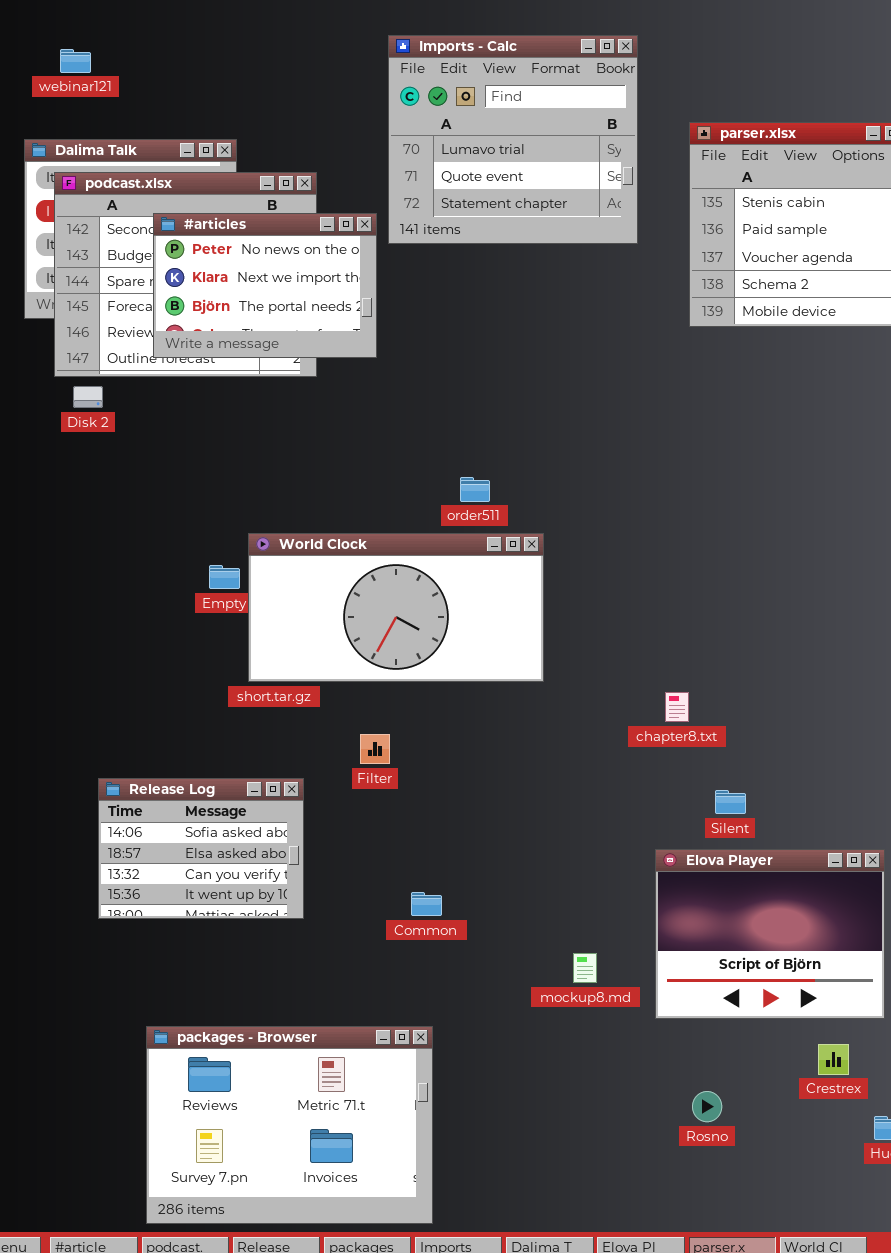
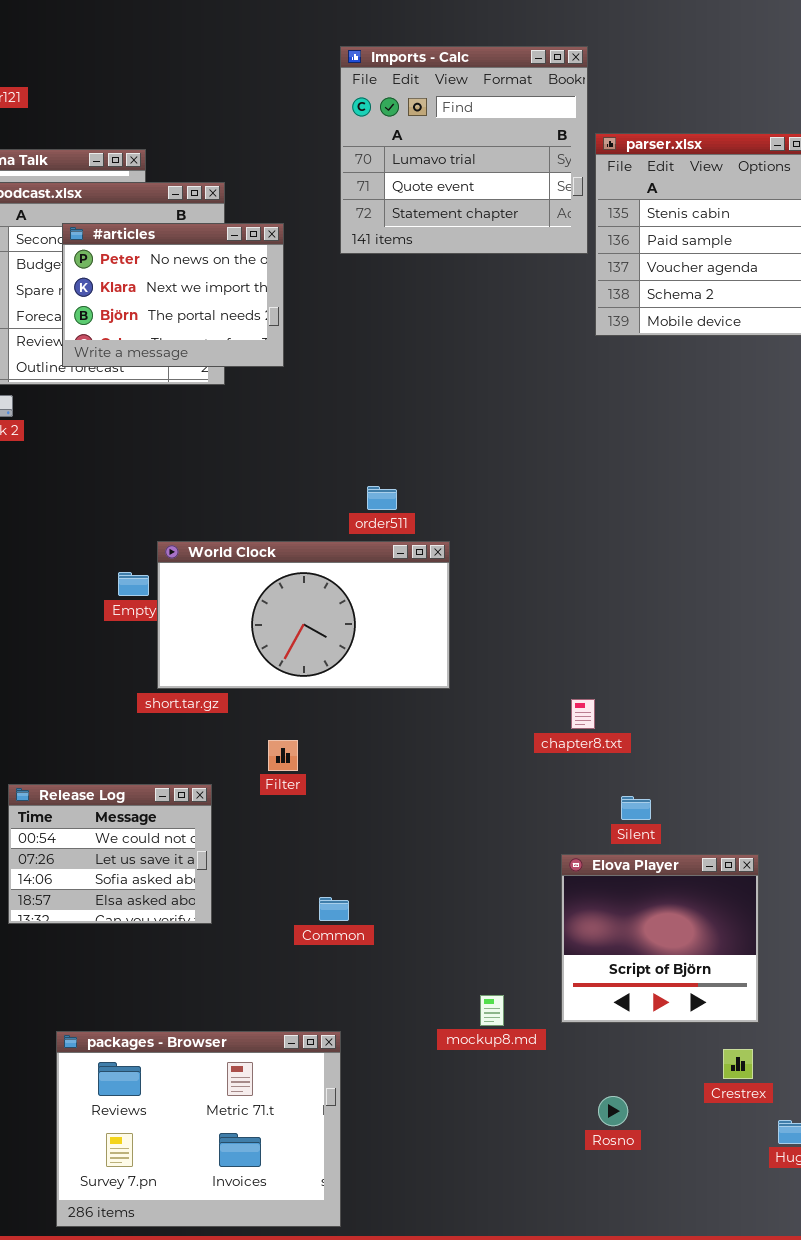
Imports - Calc: [388,35,638,244] -> [340,46,588,254], moved
Release Log: [98,778,304,919] -> [8,784,212,924], scrolled up 2 rows
Elova Player: [655,849,885,1019] -> [561,854,759,1023], resized
mockup8.md: [573,953,597,983] -> [480,995,504,1026], moved

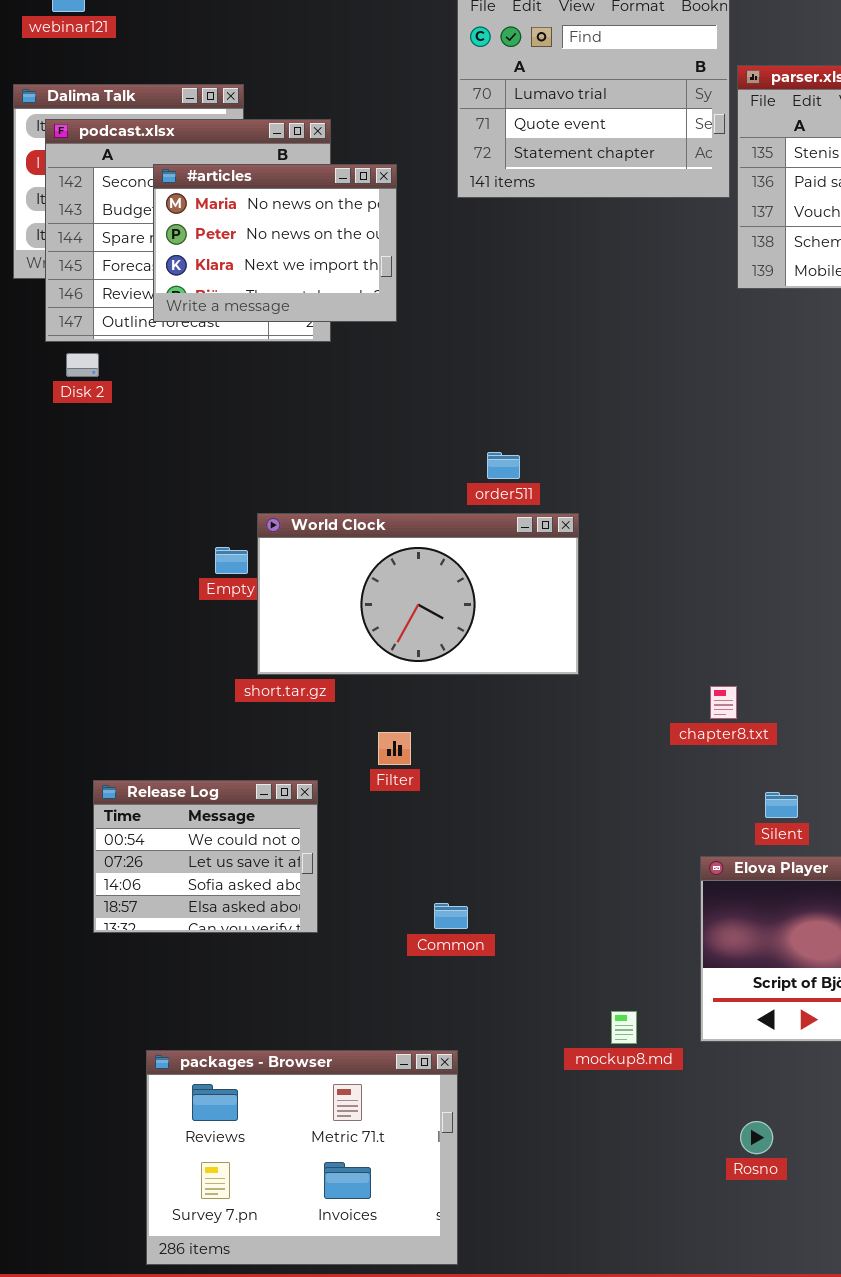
#articles: [62,223,284,367] -> [153,164,397,322], scrolled up 1 row

